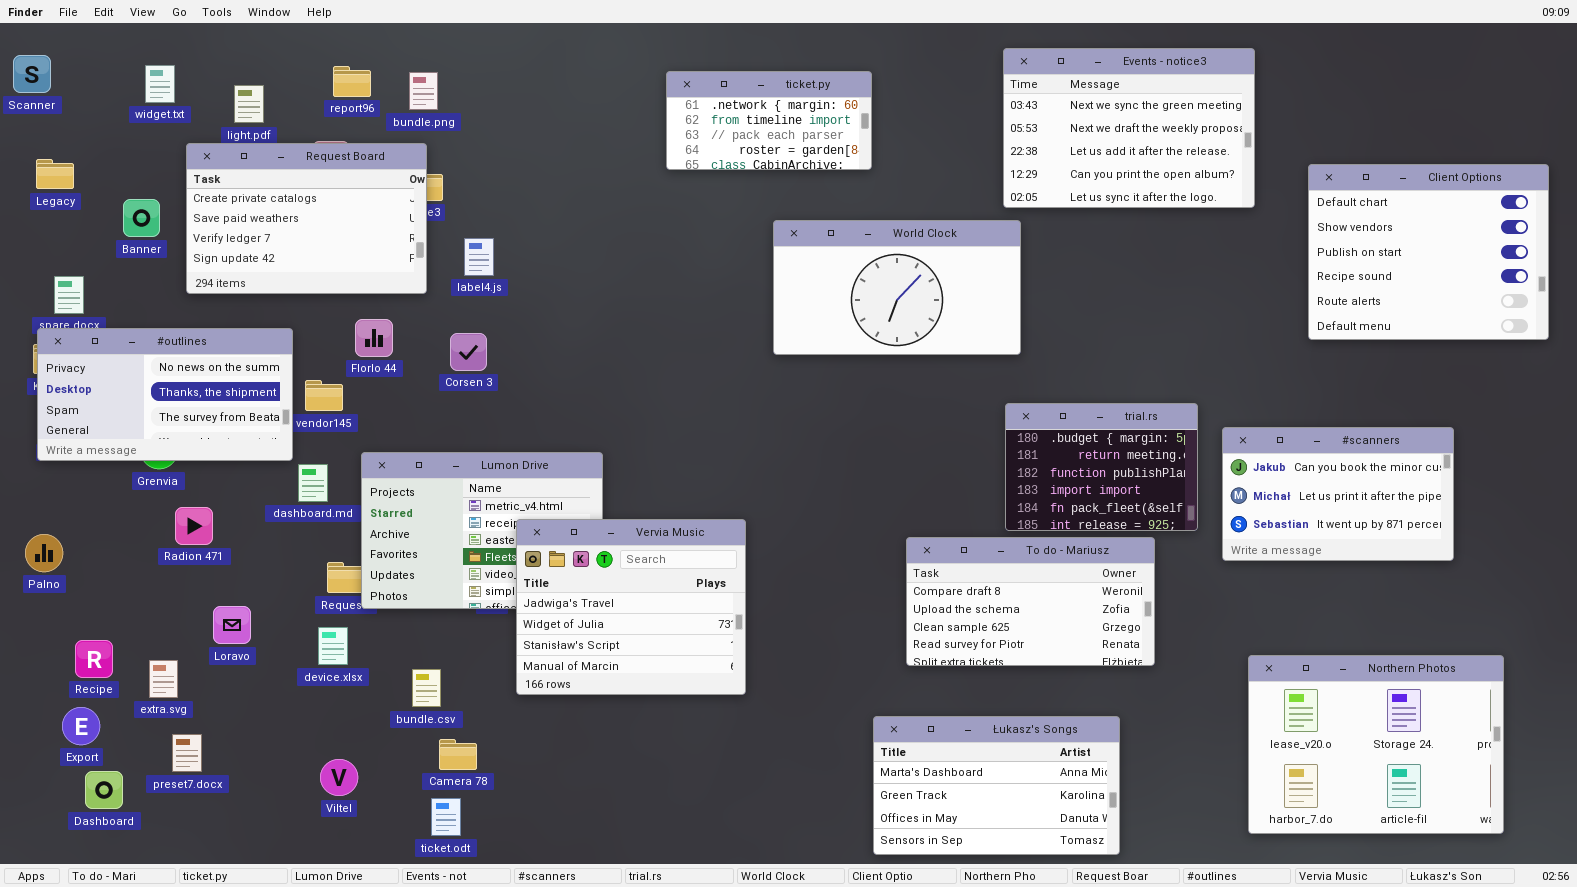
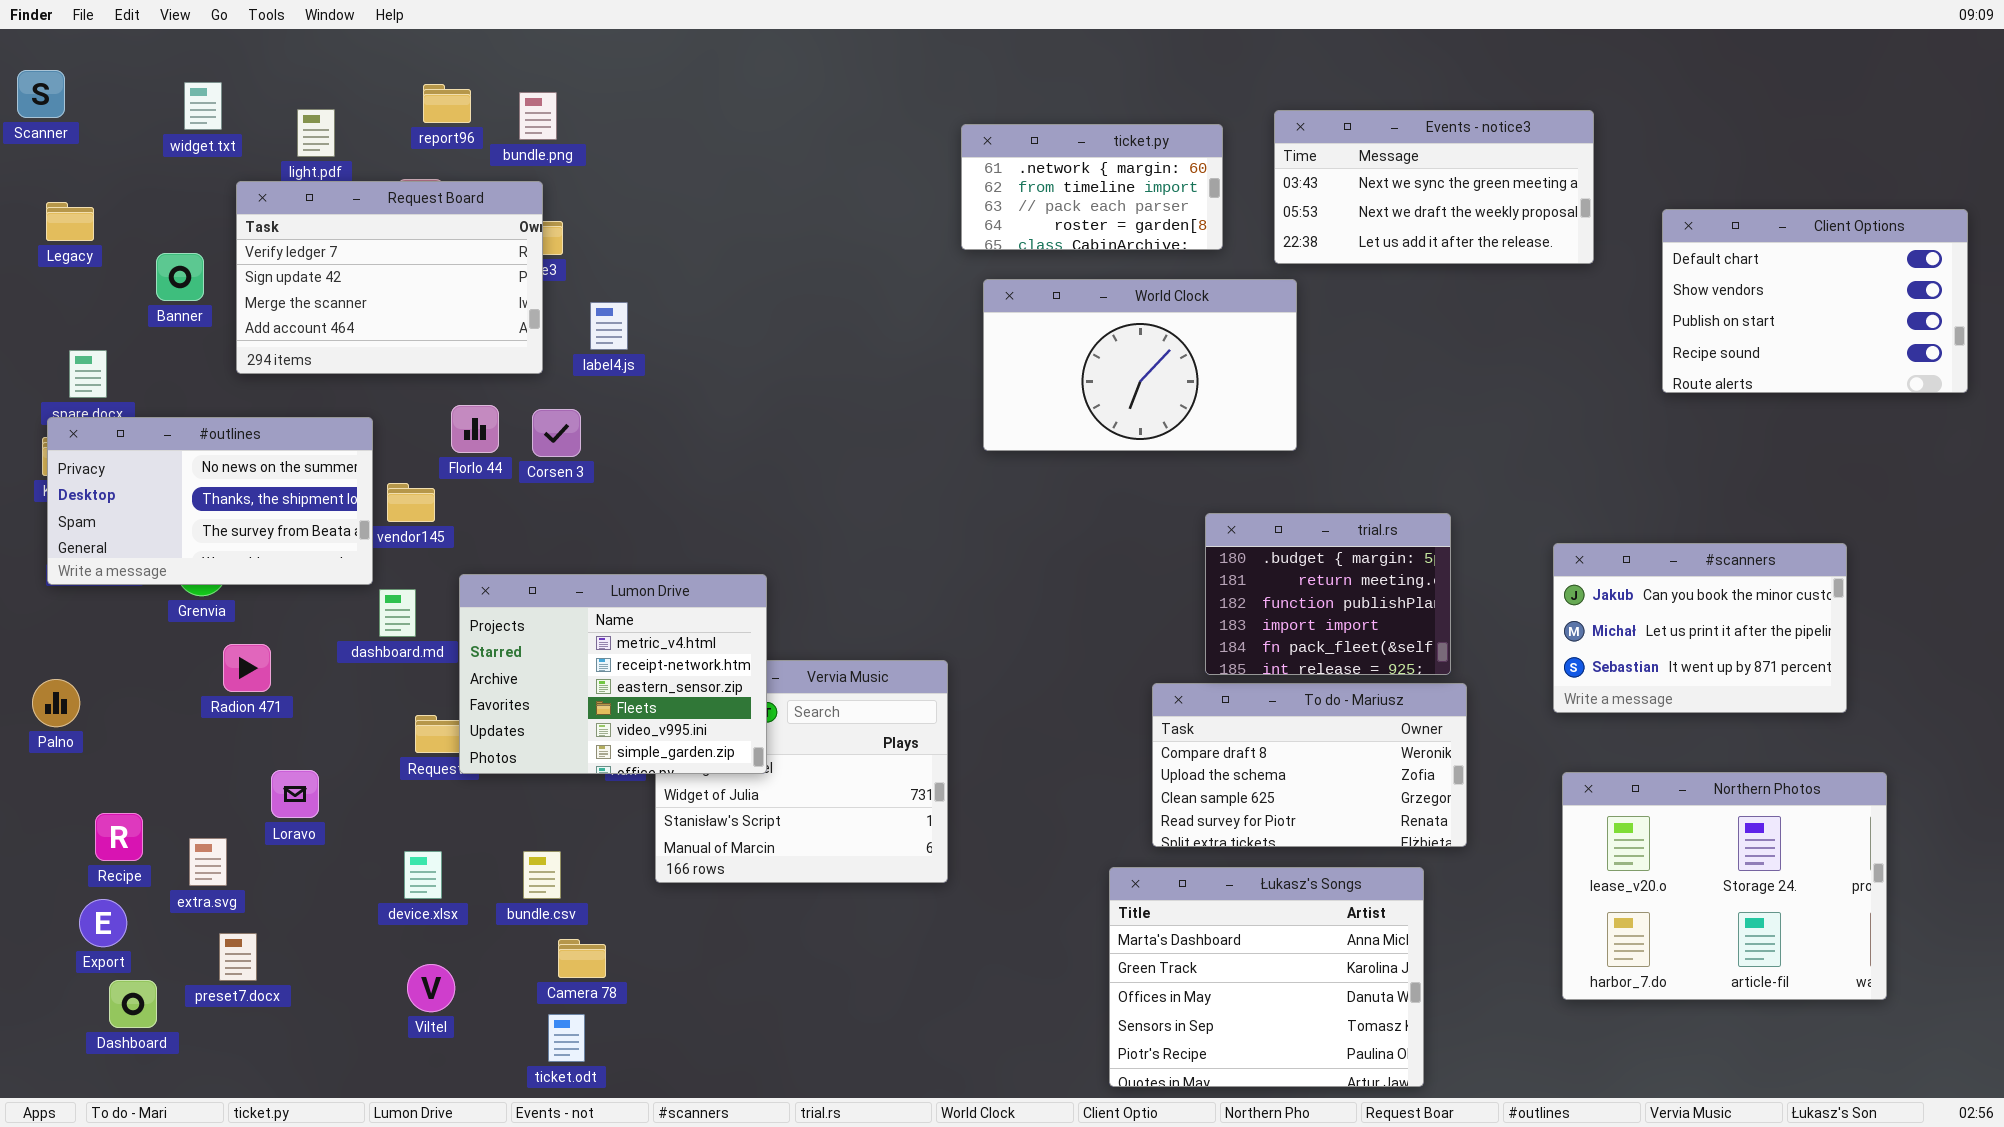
Events - notice3: [1003,48,1255,208] -> [1274,110,1594,264], resized
ticket.py: [666,71,872,170] -> [961,124,1223,250], moved
Request Board: [186,143,427,294] -> [236,181,543,374], scrolled down 2 rows
Client Options: [1308,164,1549,340] -> [1662,209,1968,393], resized
Corsen 3: [450,333,487,371] -> [532,409,581,457], moved
trial.rs: [1005,403,1198,531] -> [1205,513,1451,675], moved
Lumon Drive: [361,452,603,609] -> [459,574,767,774], raised
device.xlsx: [318,627,348,665] -> [404,851,442,899], moved
Northern Photos: [1248,655,1504,834] -> [1562,772,1887,1000], moved
Łukasz's Songs: [873,716,1120,855] -> [1109,867,1424,1087], resized

